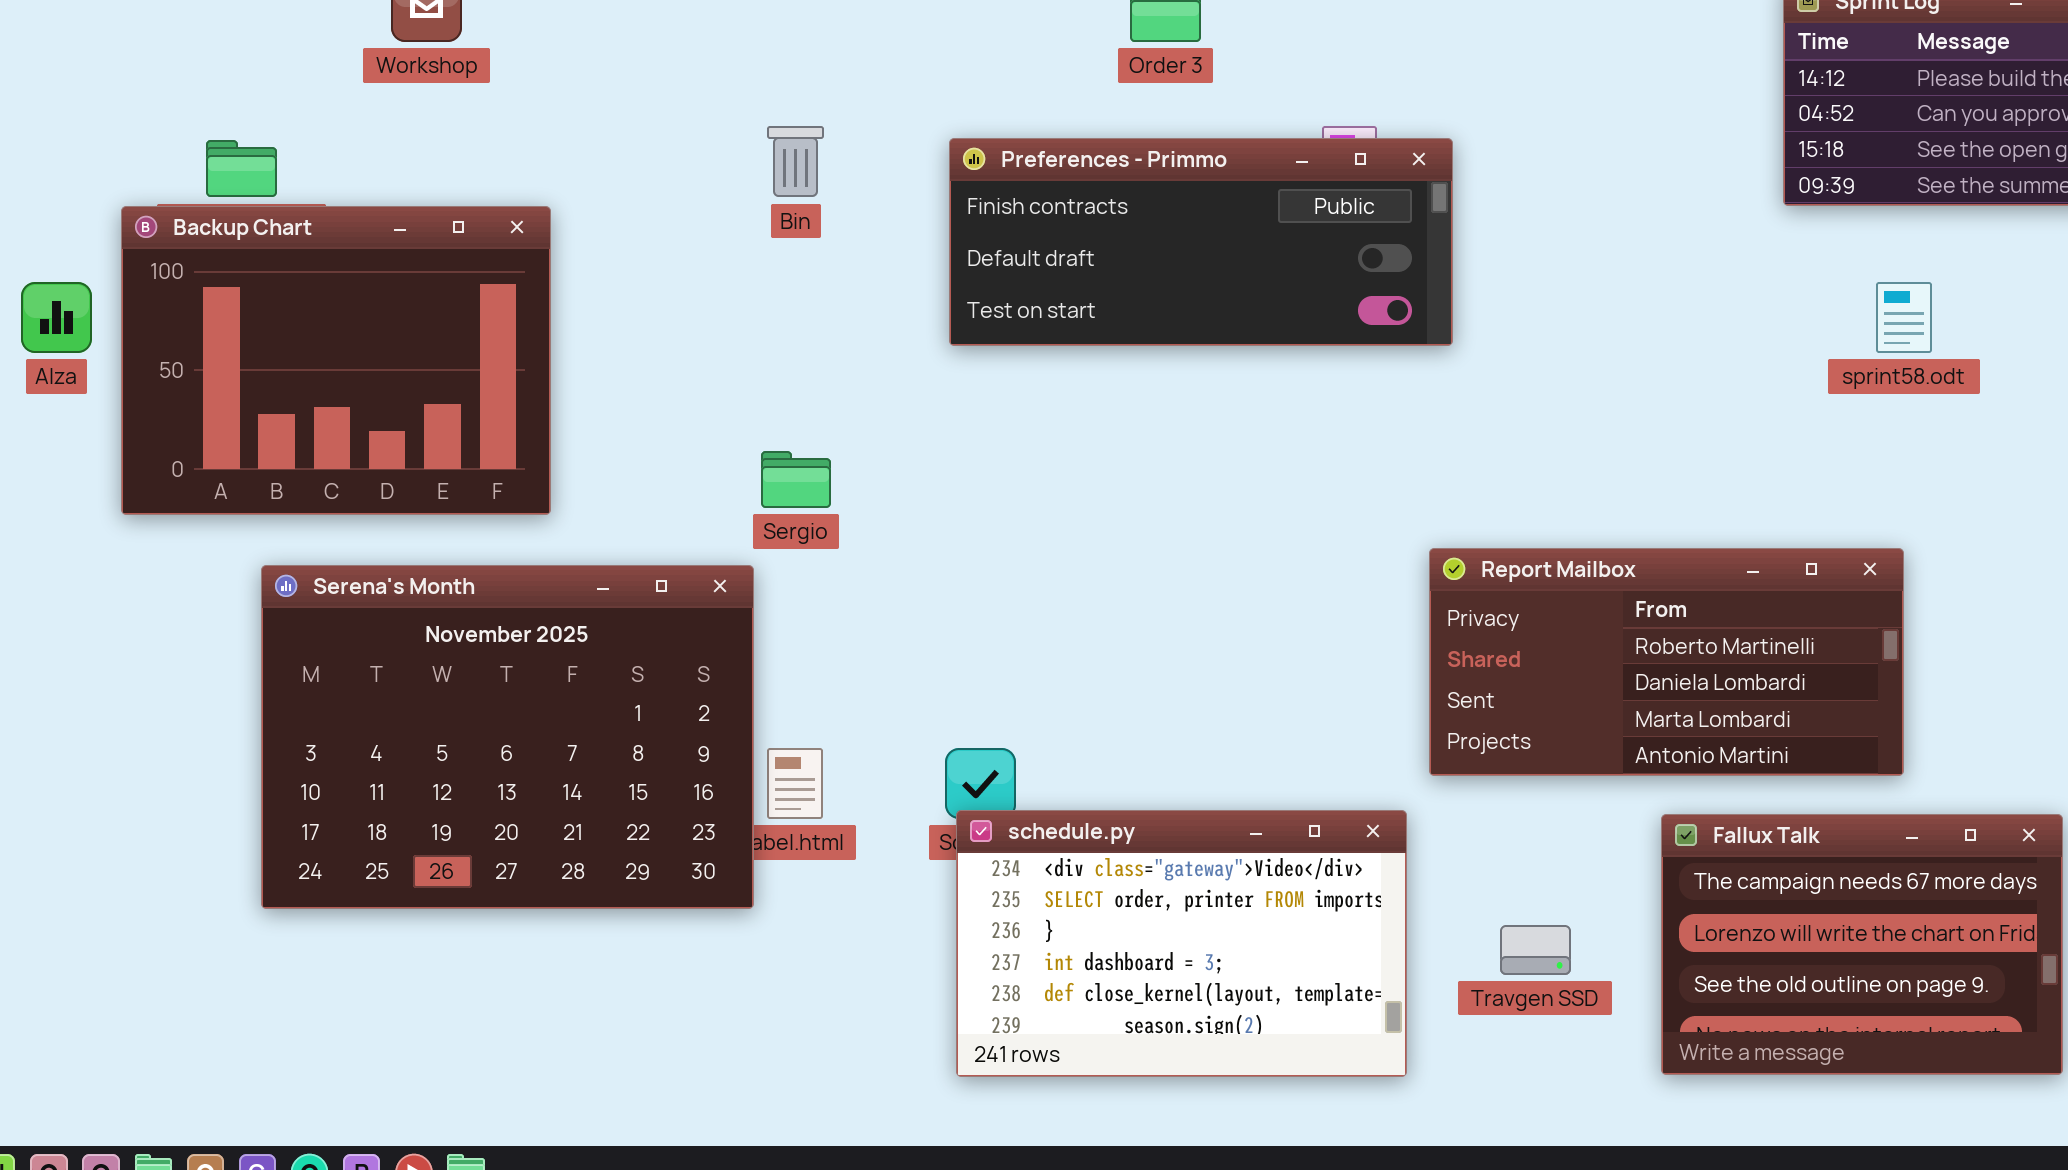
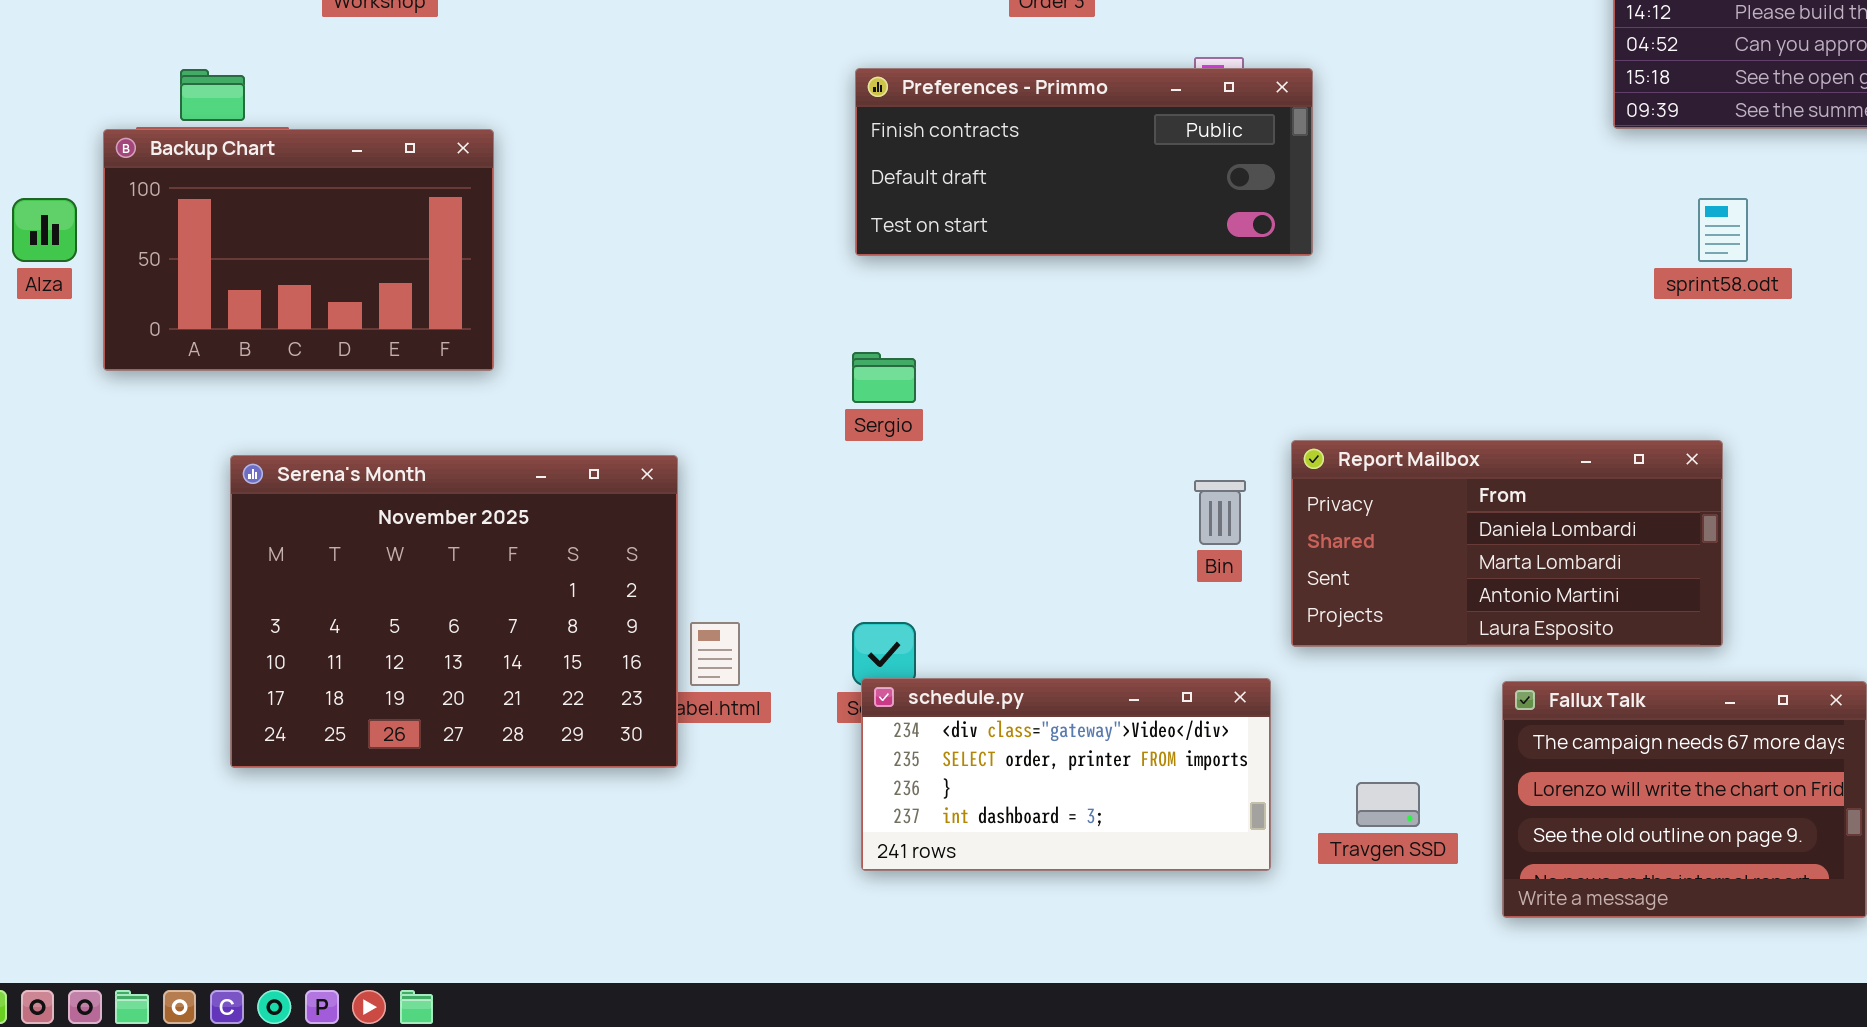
Bin: [767,126,824,197] -> [1194,480,1246,545], moved
Backup Chart: [121,206,551,515] -> [103,129,494,371], resized
Sergio: [761,451,831,508] -> [852,352,916,403], moved
Report Mailbox: [1429,548,1904,776] -> [1291,440,1723,647], scrolled down 1 row
schedule.py: [956,810,1407,1077] -> [861,678,1271,871], resized

